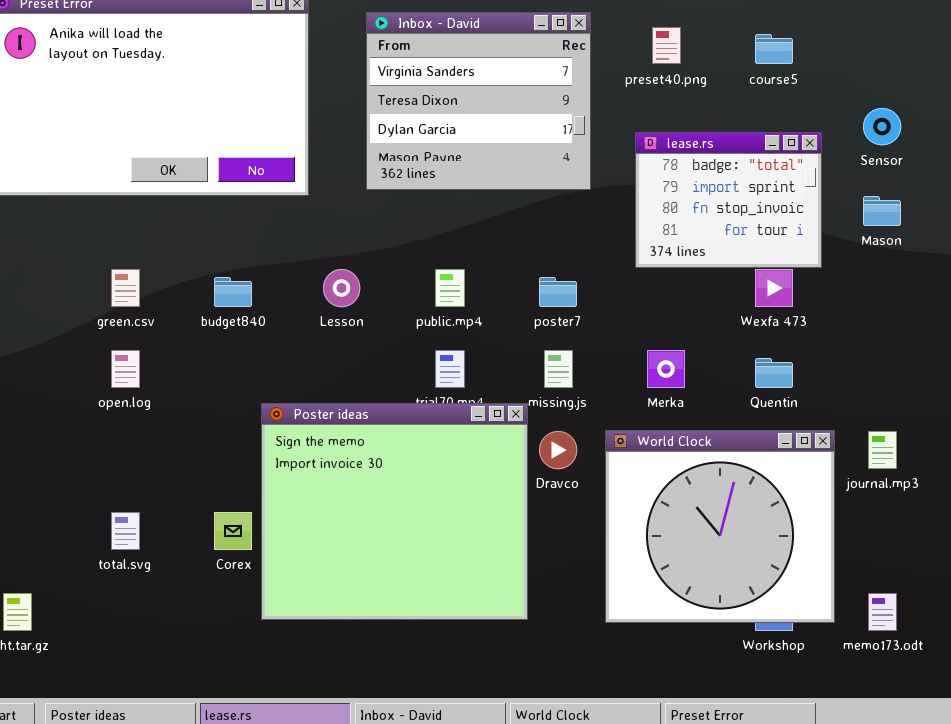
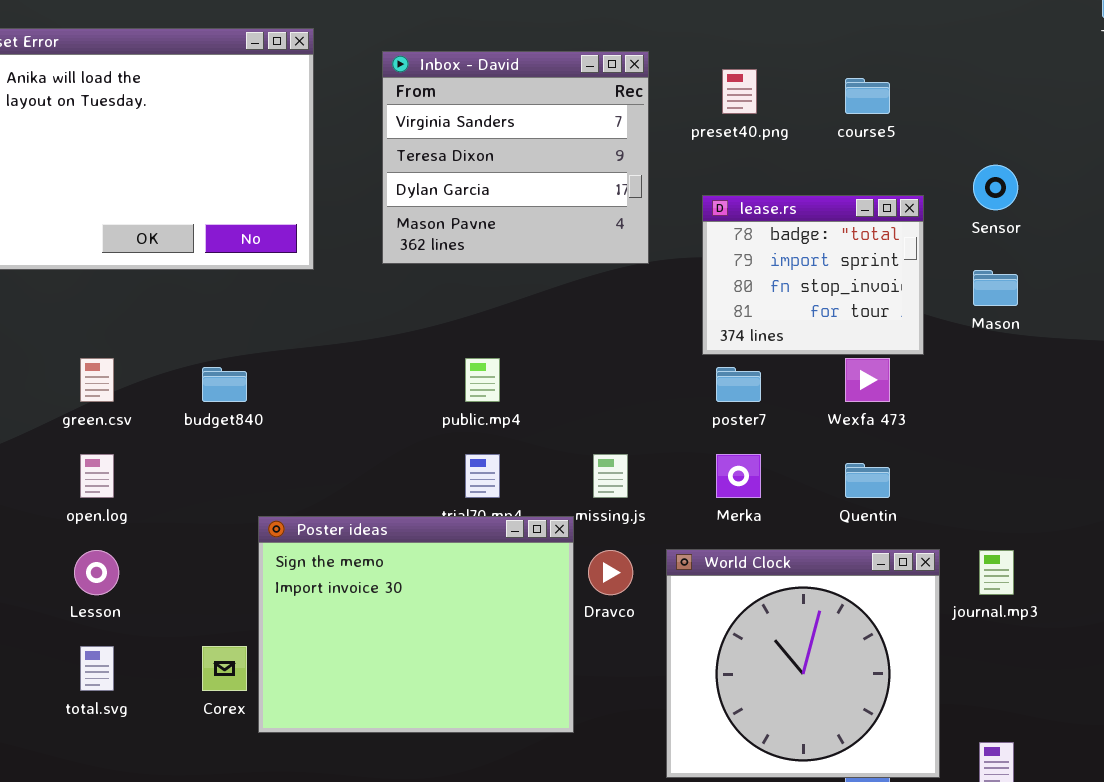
Lesson: [323,269,360,307] -> [74,550,119,595], moved
poster7: [539,277,577,307] -> [716,367,761,402], moved
Poster ideas: [261,403,528,620] -> [258,516,574,733], resized

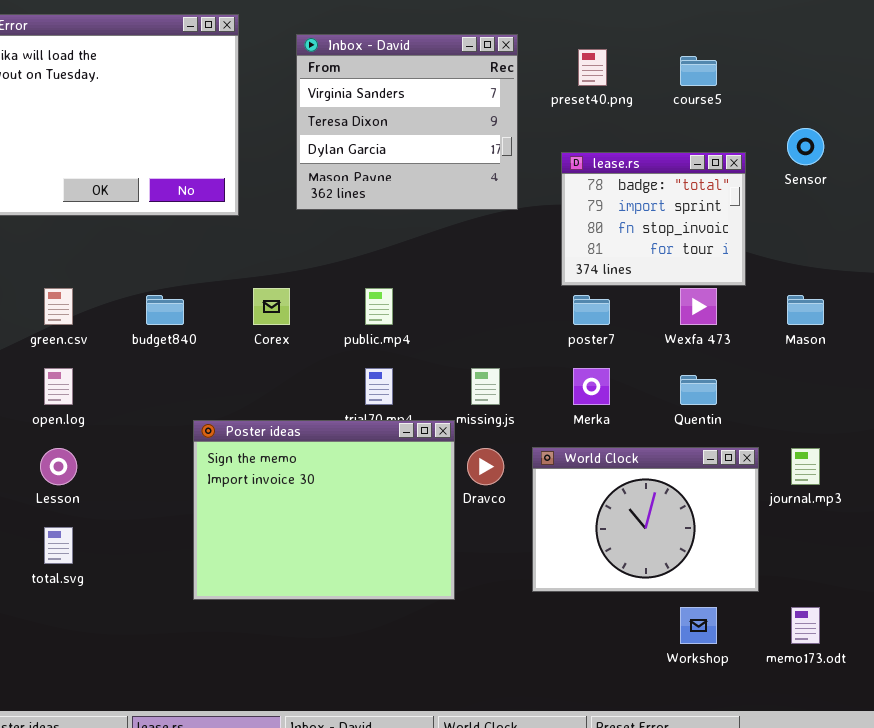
Mason: [973,270,1018,306] -> [787,295,824,325], moved
World Clock: [666,549,940,778] -> [532,447,759,592], resized
Corex: [202,646,247,691] -> [253,288,290,325], moved

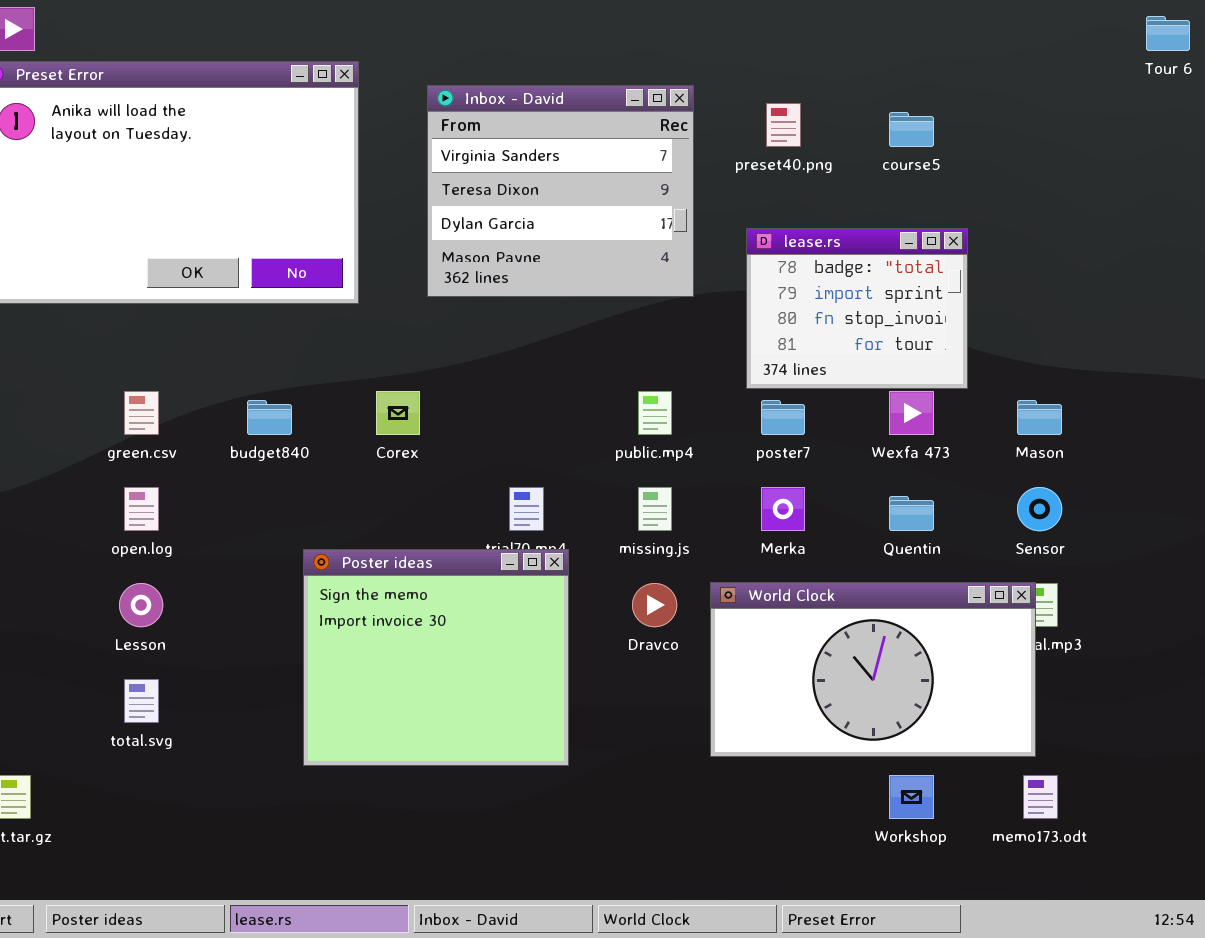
Sensor: [787,128,824,165] -> [1017,487,1062,531], moved
public.mp4: [365,288,393,325] -> [638,391,672,435], moved
Poster ideas: [193,420,455,600] -> [303,549,569,766], resized
World Clock: [532,447,759,592] -> [710,582,1036,757], resized

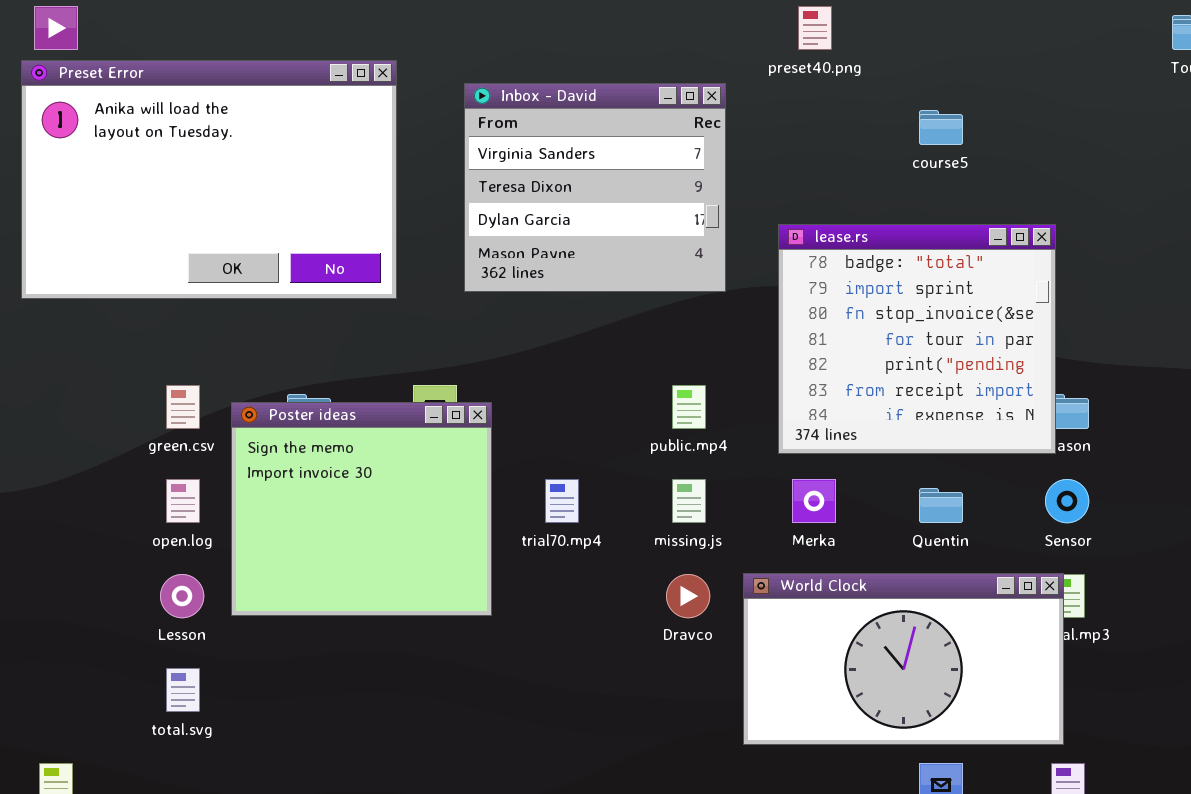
preset40.png: [766,103,801,147] -> [798,6,832,50], moved
lease.rs: [746,228,968,389] -> [778,224,1056,454], resized
Poster ideas: [303,549,569,766] -> [231,402,492,616], moved

